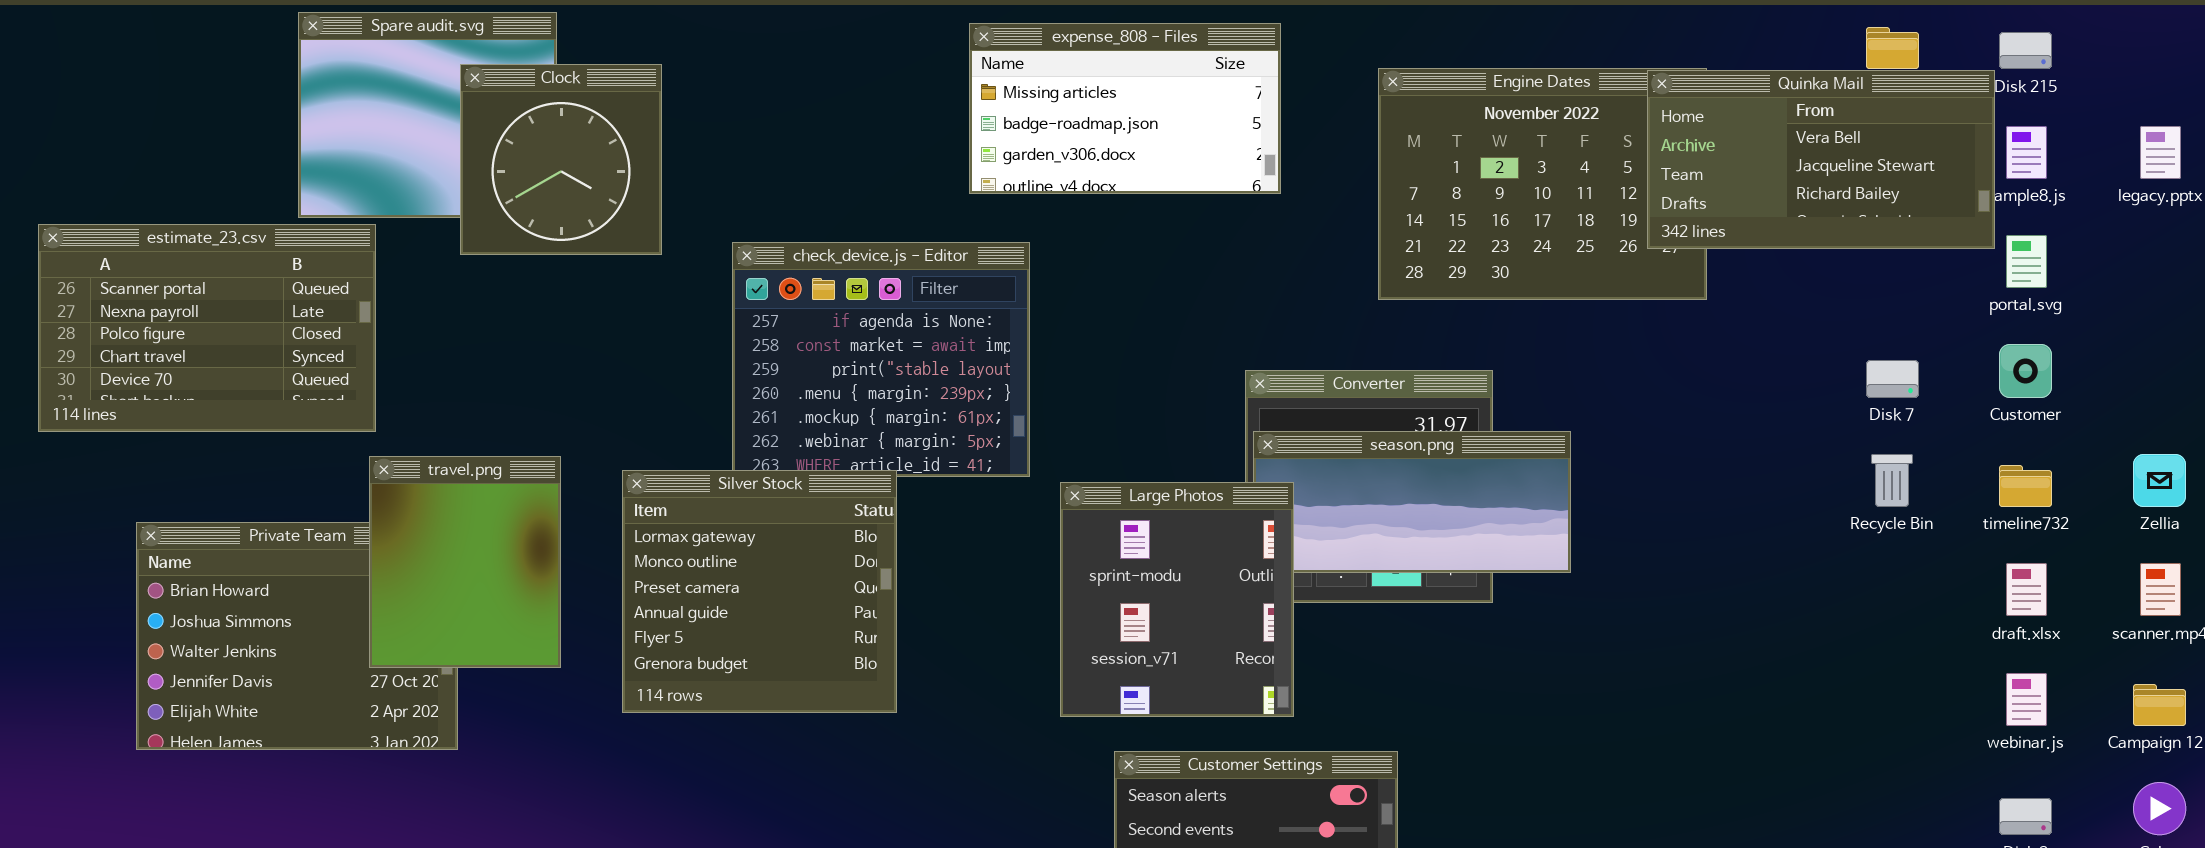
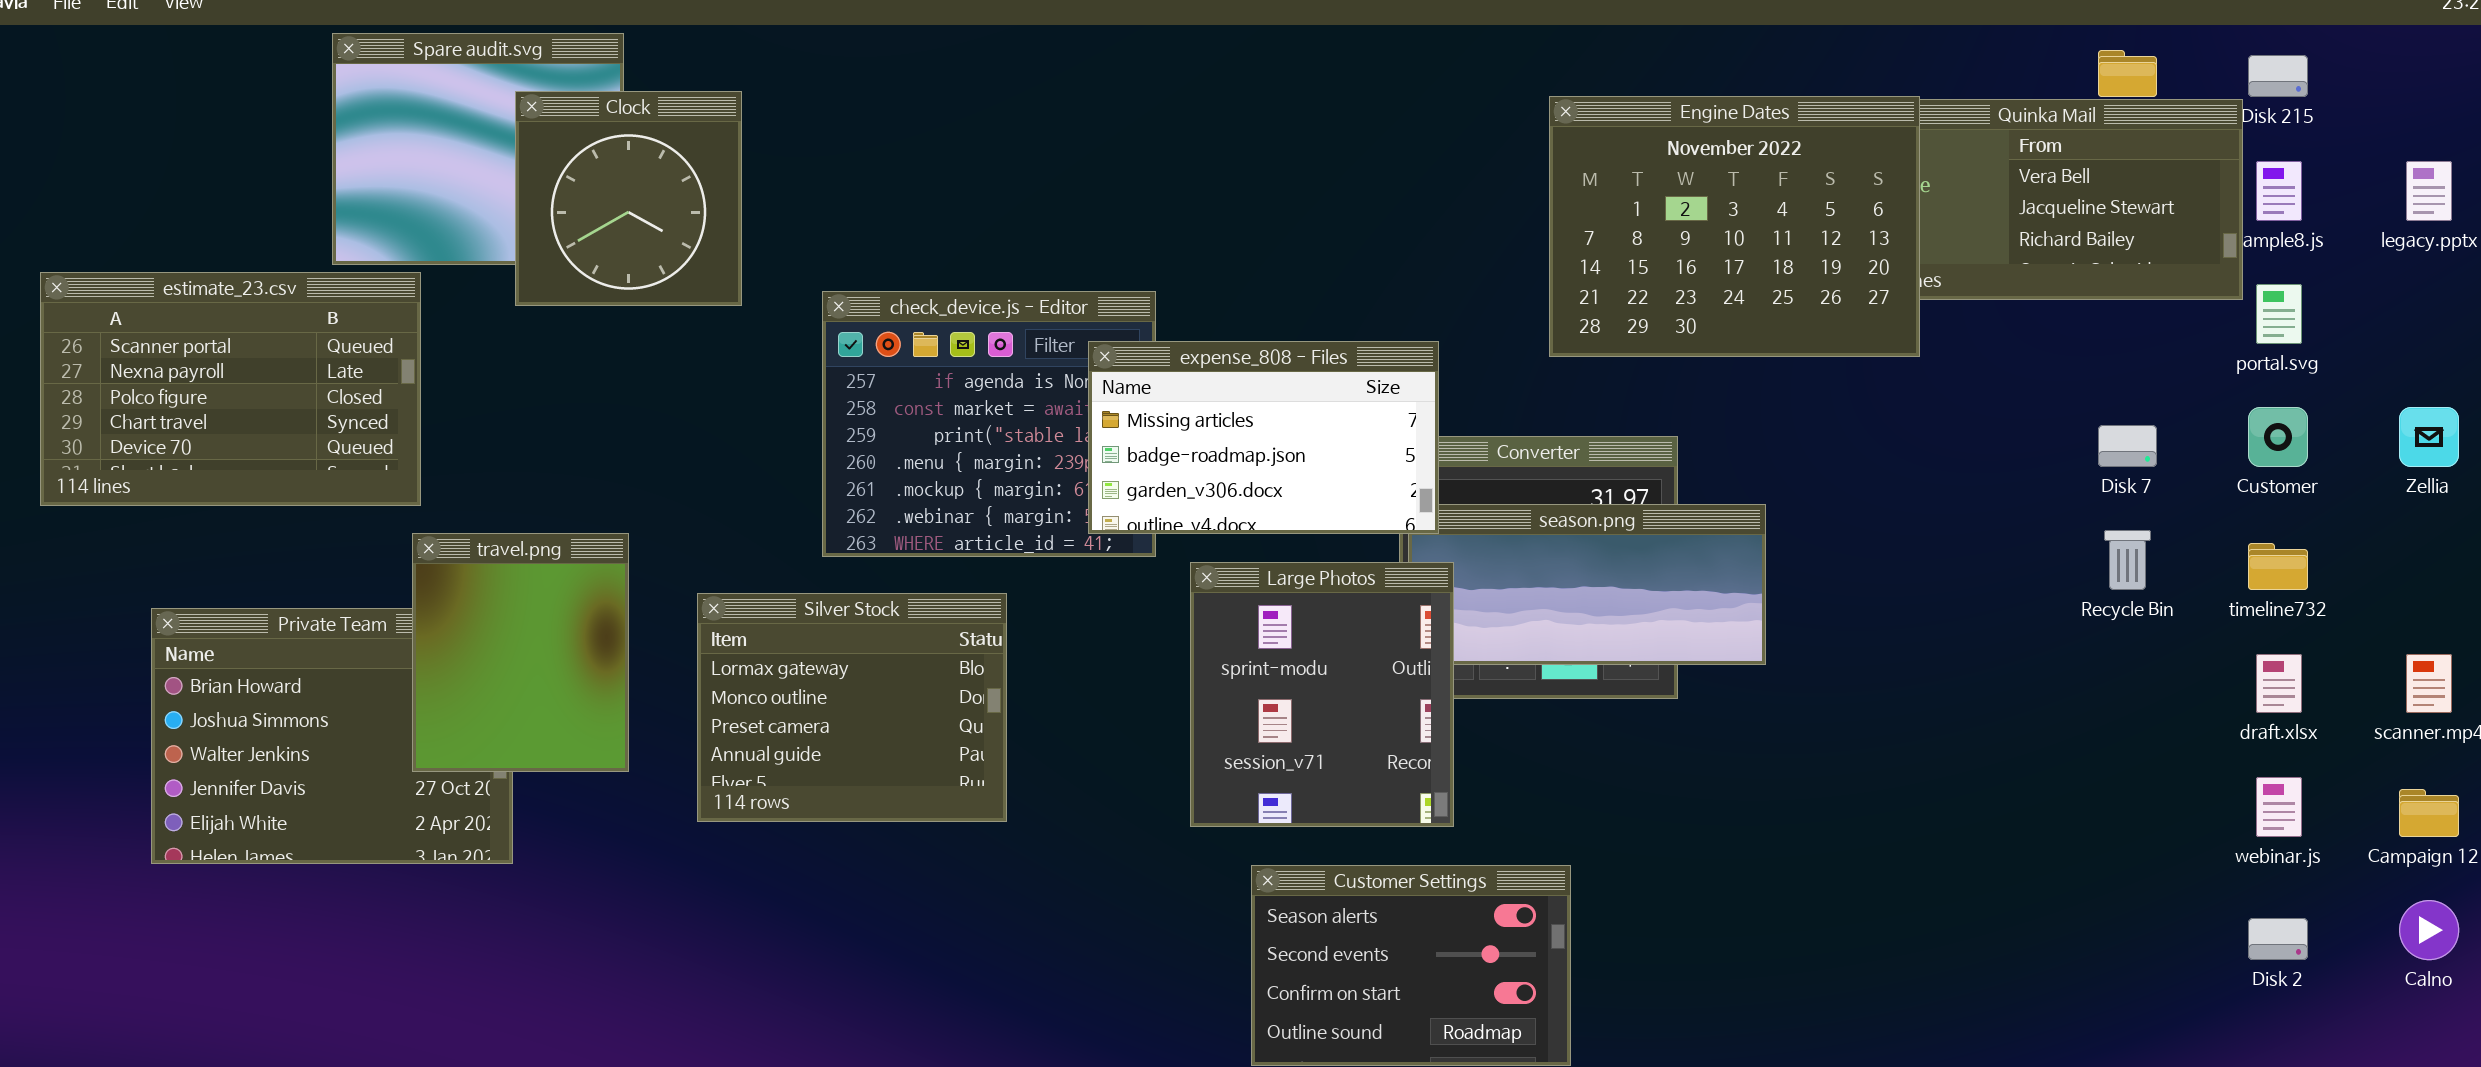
expense_808 - Files: [969,23,1281,194] -> [1088,341,1439,534], moved
Engine Dates: [1378,68,1707,300] -> [1549,96,1920,357], raised
Zellia: [2133,454,2186,507] -> [2399,407,2459,467], moved
Silver Stock: [622,470,897,713] -> [697,593,1007,822], resized

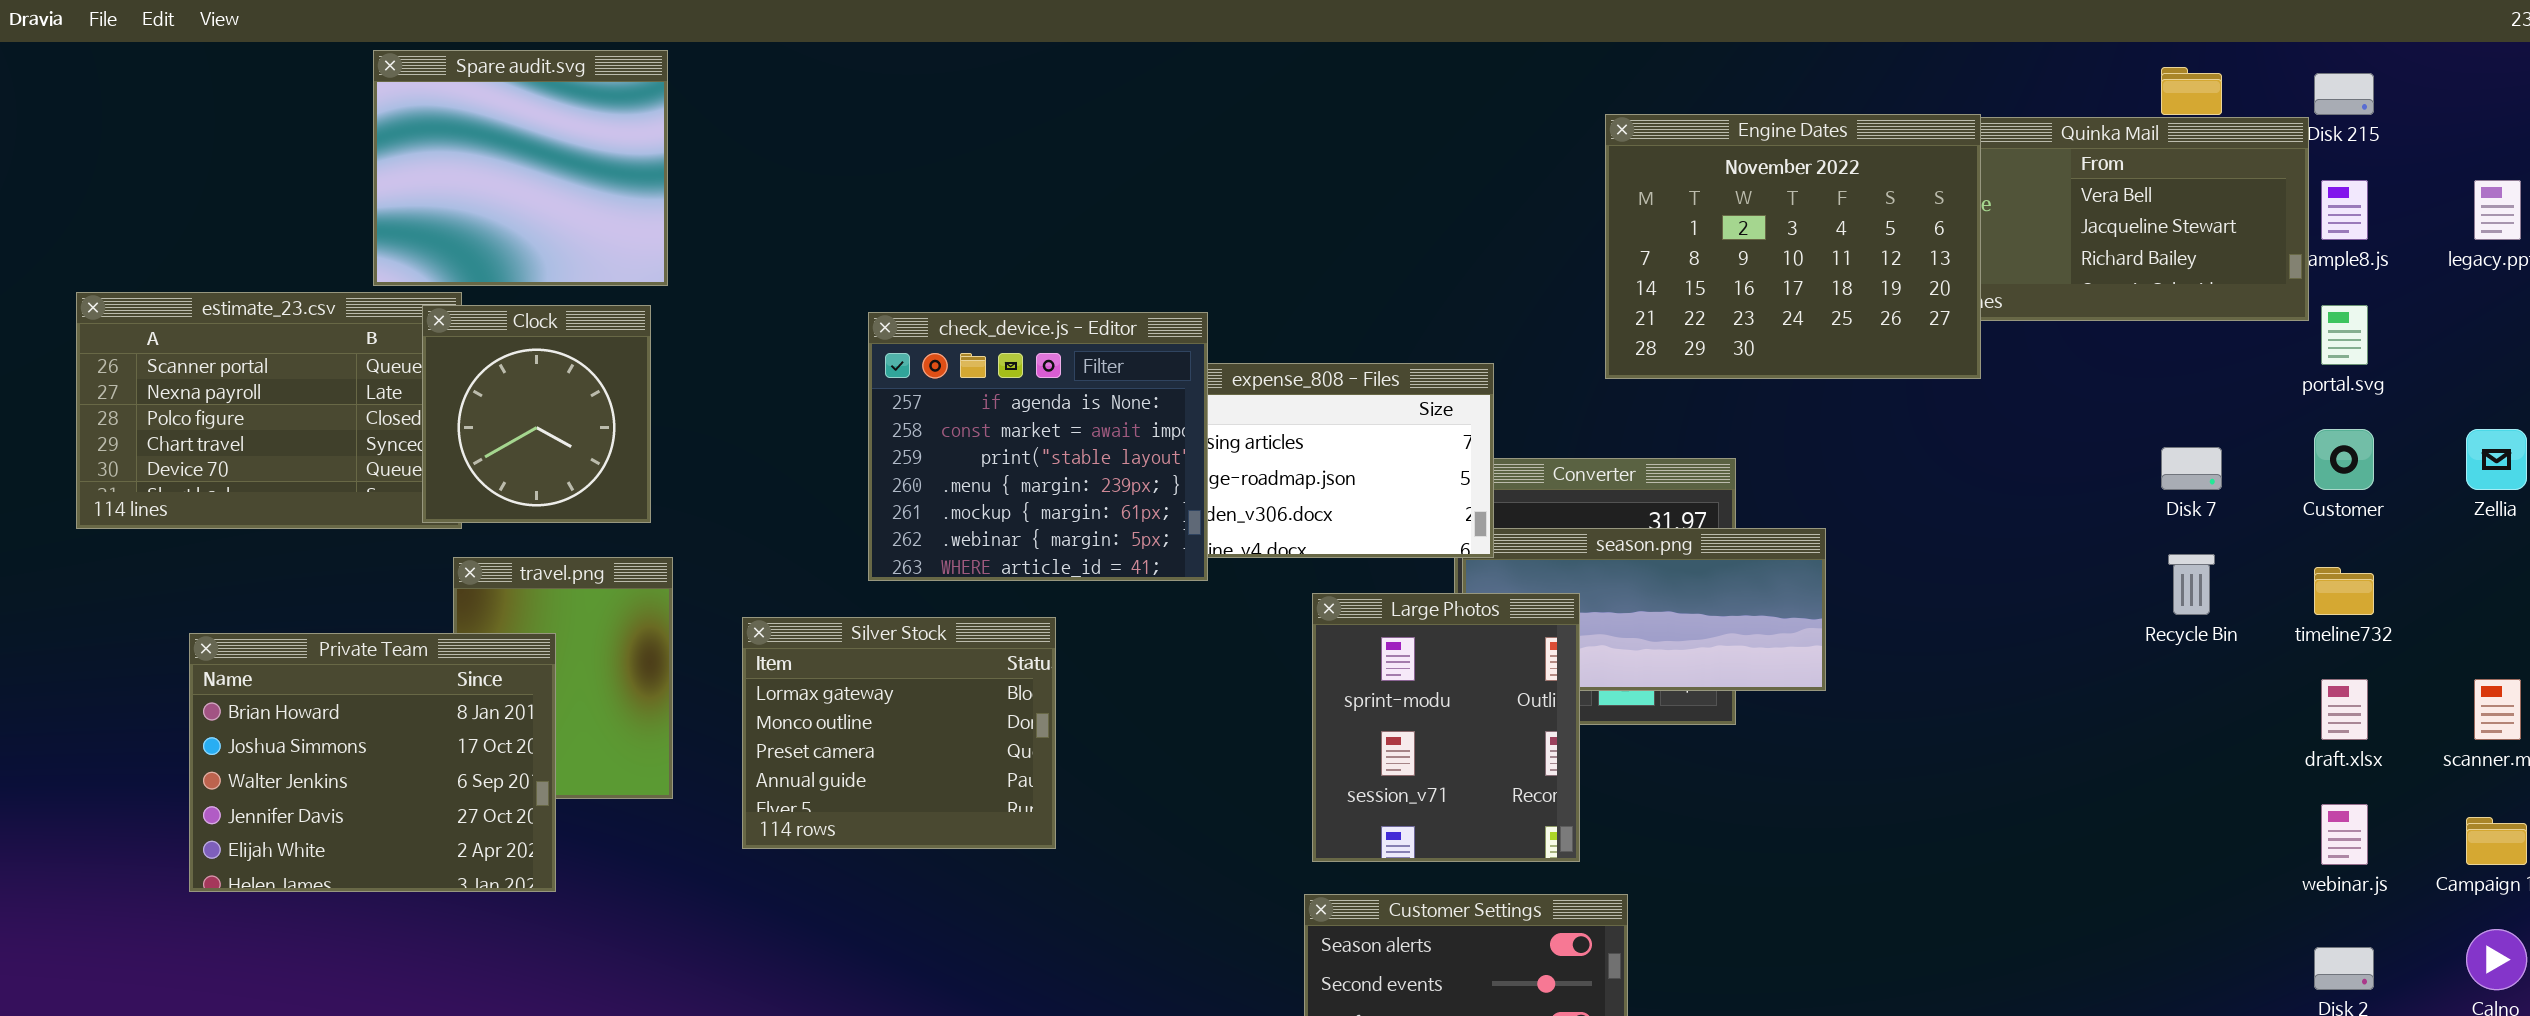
Clock: [515,91,742,306] -> [422,305,651,523], moved
check_device.js - Editor: [822,291,1156,557] -> [868,312,1208,581], raised
Large Photos: [1190,562,1454,827] -> [1312,593,1580,862], moved
Private Team: [151,608,513,864] -> [189,633,556,892], raised

